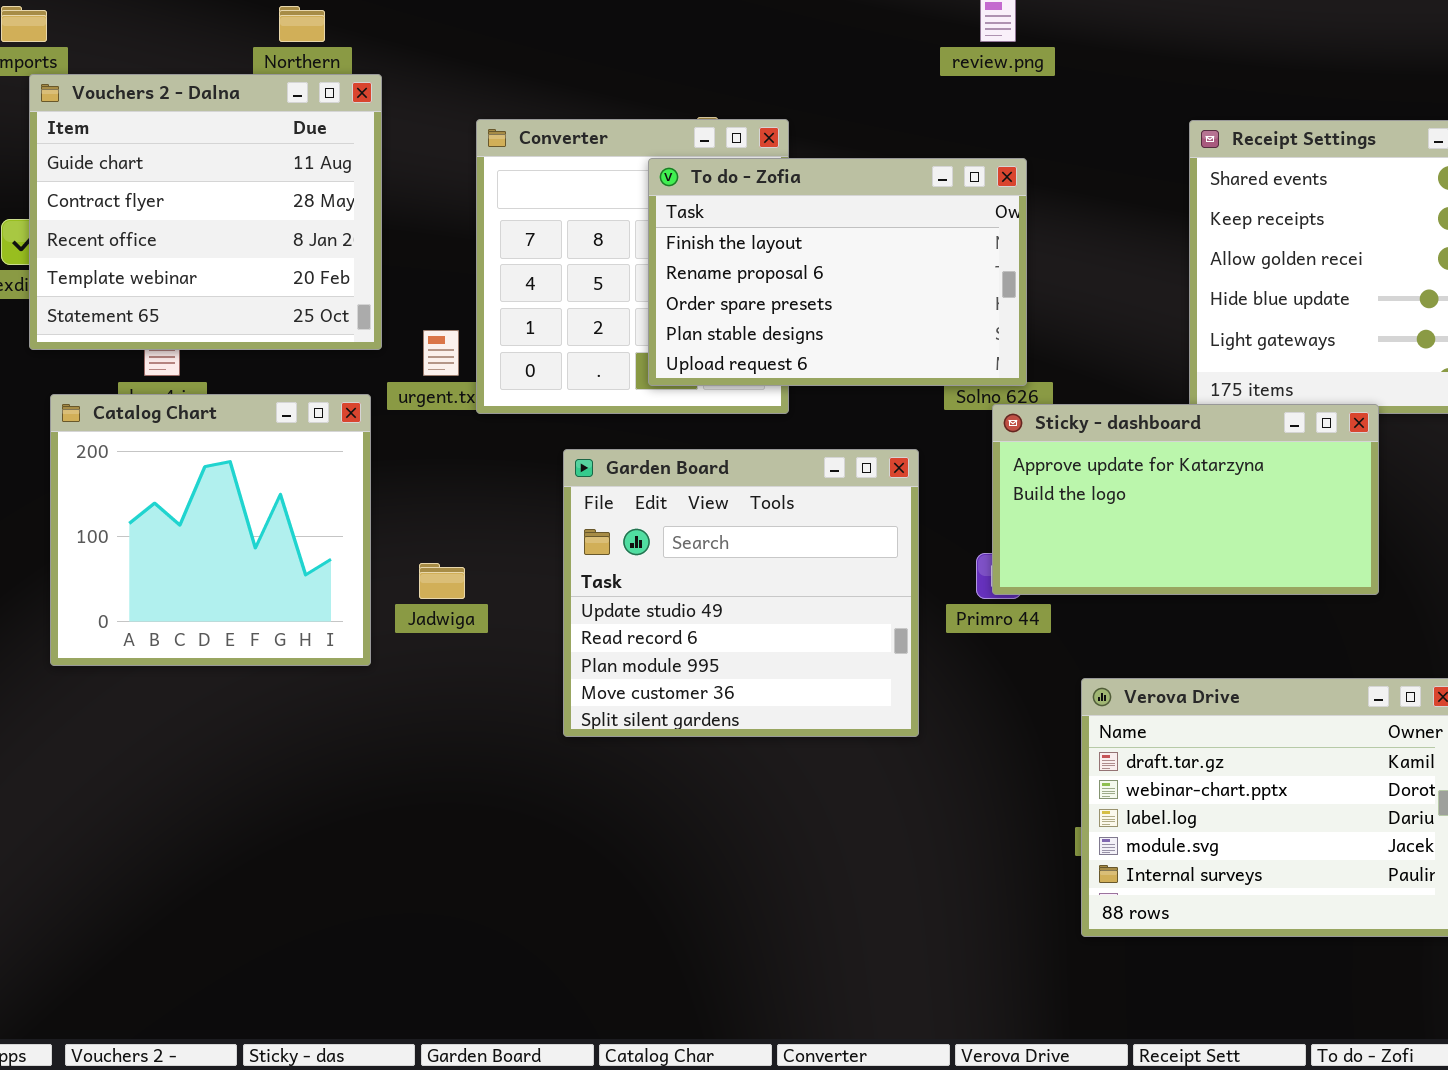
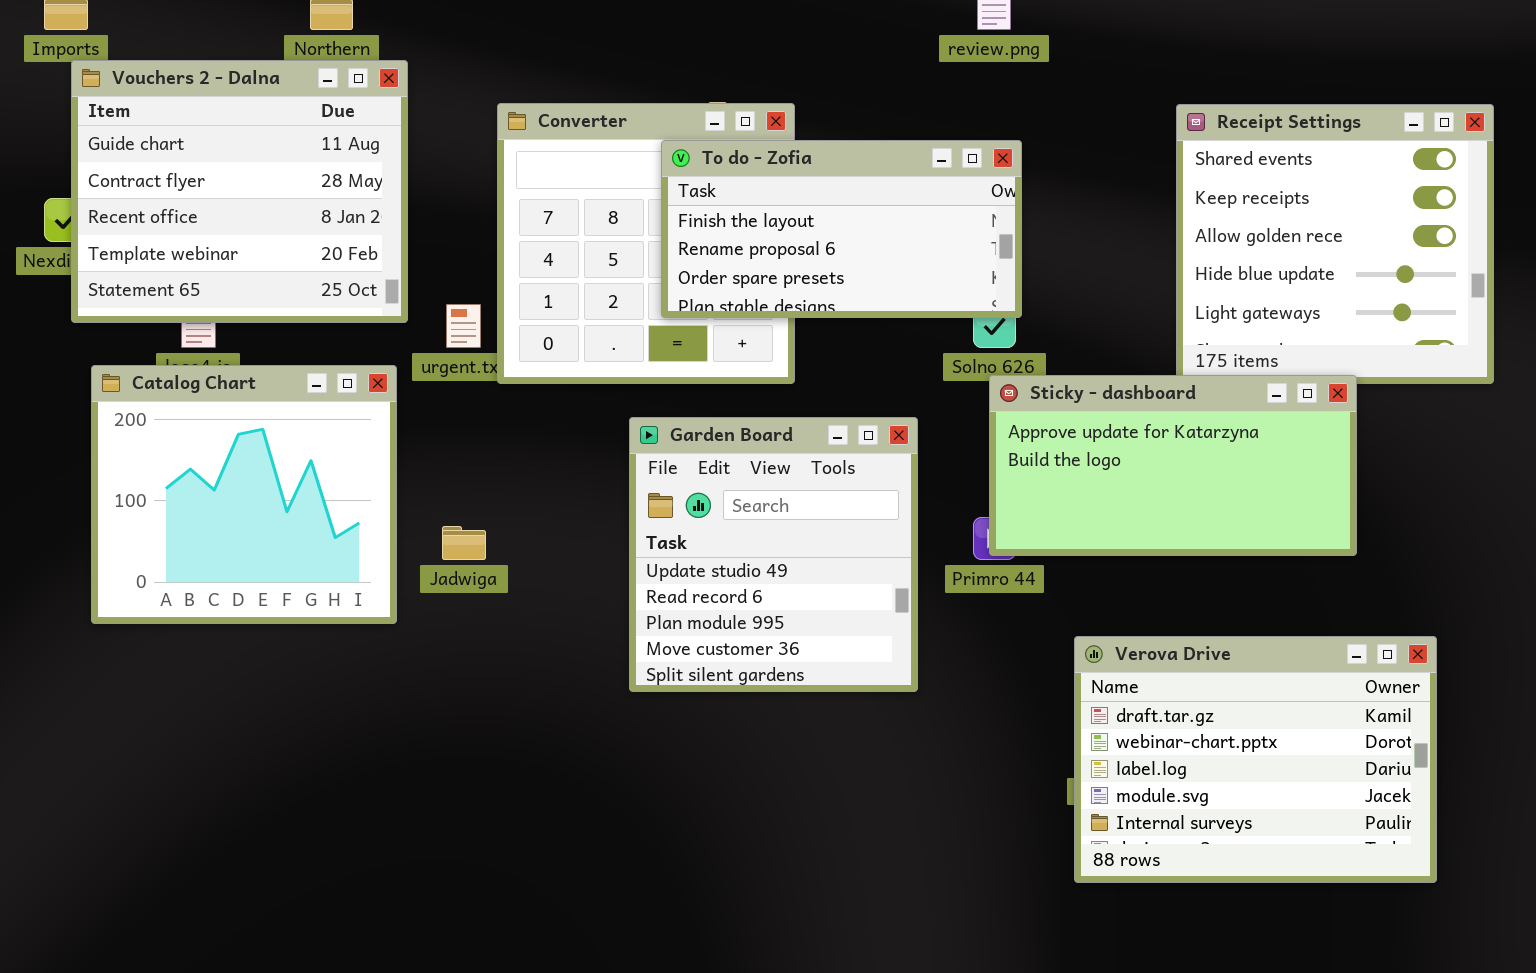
To do - Zofia: [648,158,1027,386] -> [661,140,1022,318], resized
Garden Board: [563,449,919,737] -> [629,417,918,692], resized

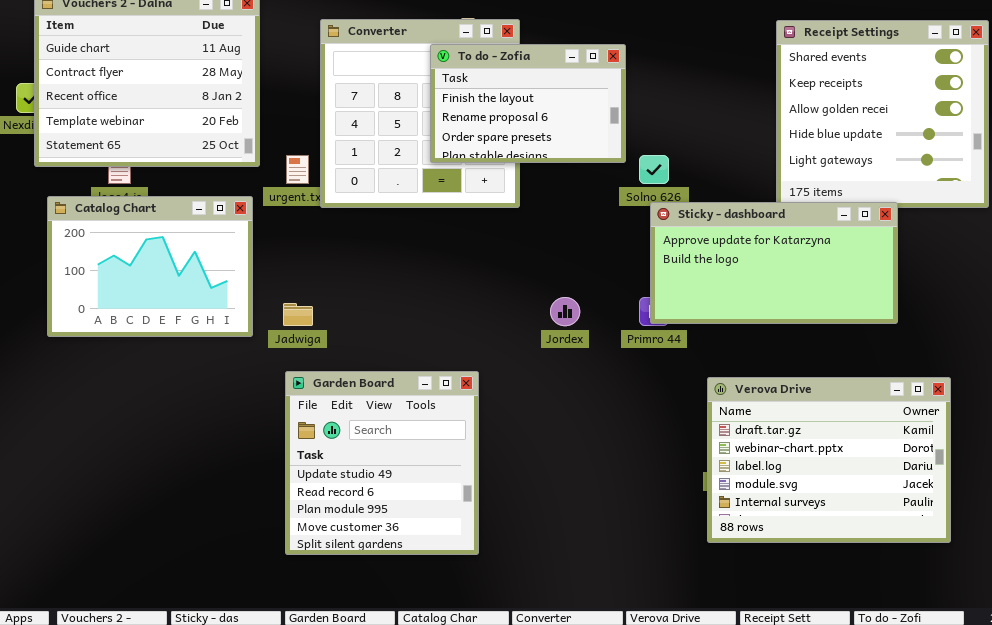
To do - Zofia: [661,140,1022,318] -> [430,44,626,163], resized
Catalog Chart: [91,365,397,624] -> [47,196,253,337], resized
Garden Board: [629,417,918,692] -> [285,371,479,555], moved

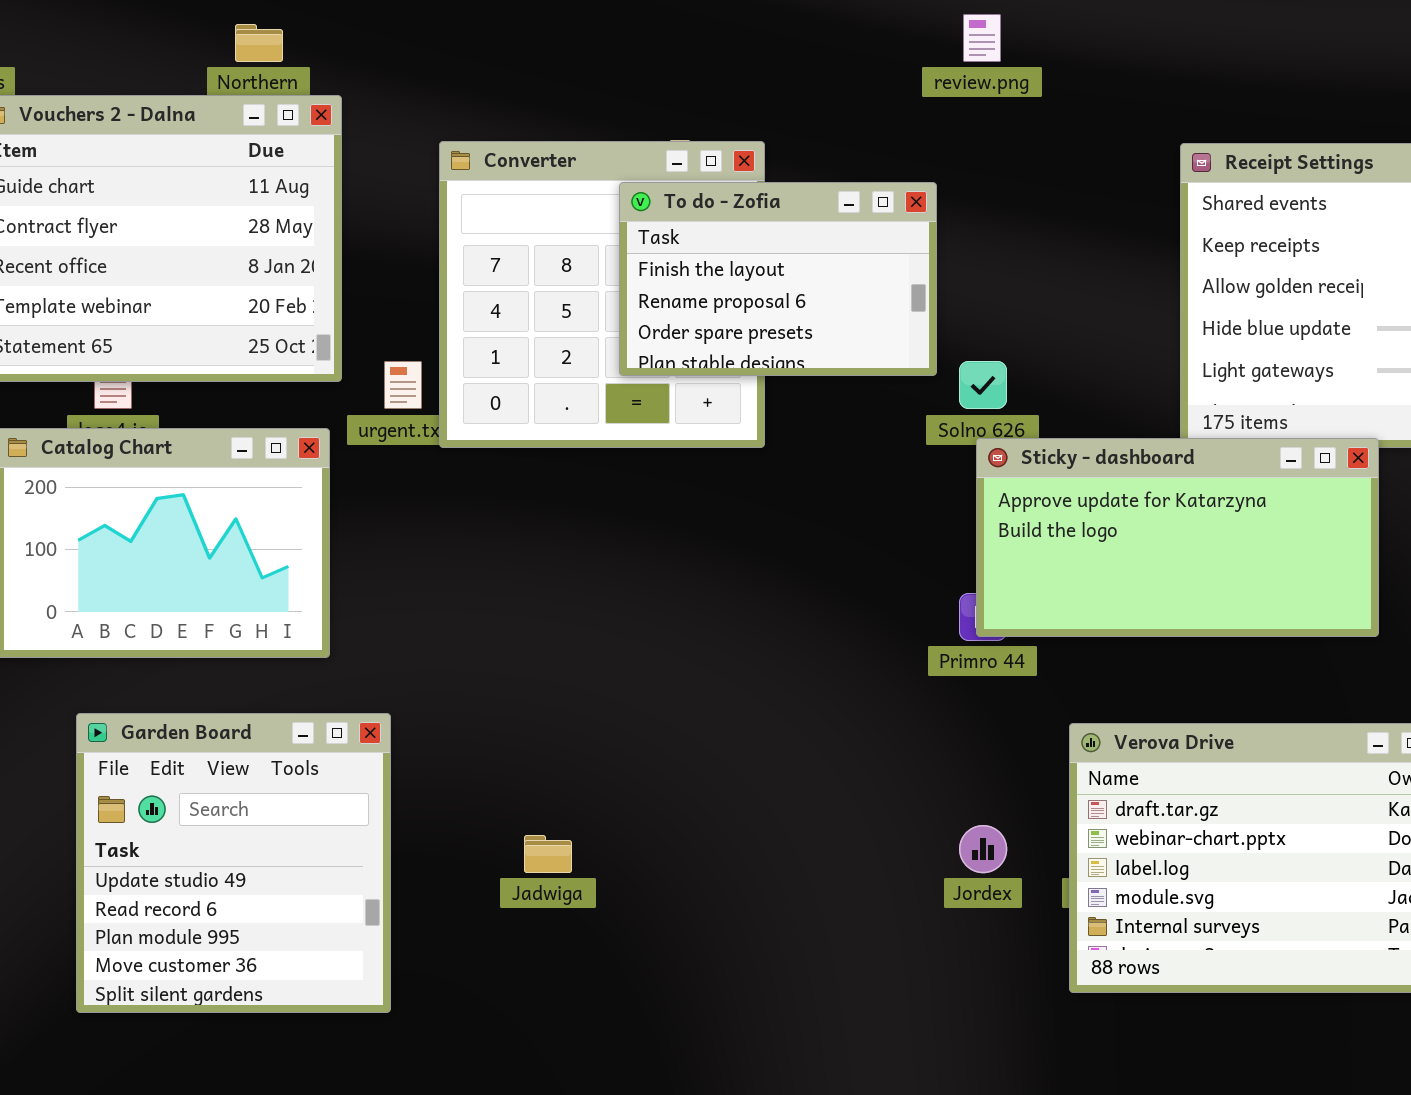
Jordex: [550,297,580,326] -> [959,825,1007,873], moved
Jadwiga: [283,303,313,326] -> [524,835,572,873], moved
Garden Board: [285,371,479,555] -> [76,713,391,1013], moved

